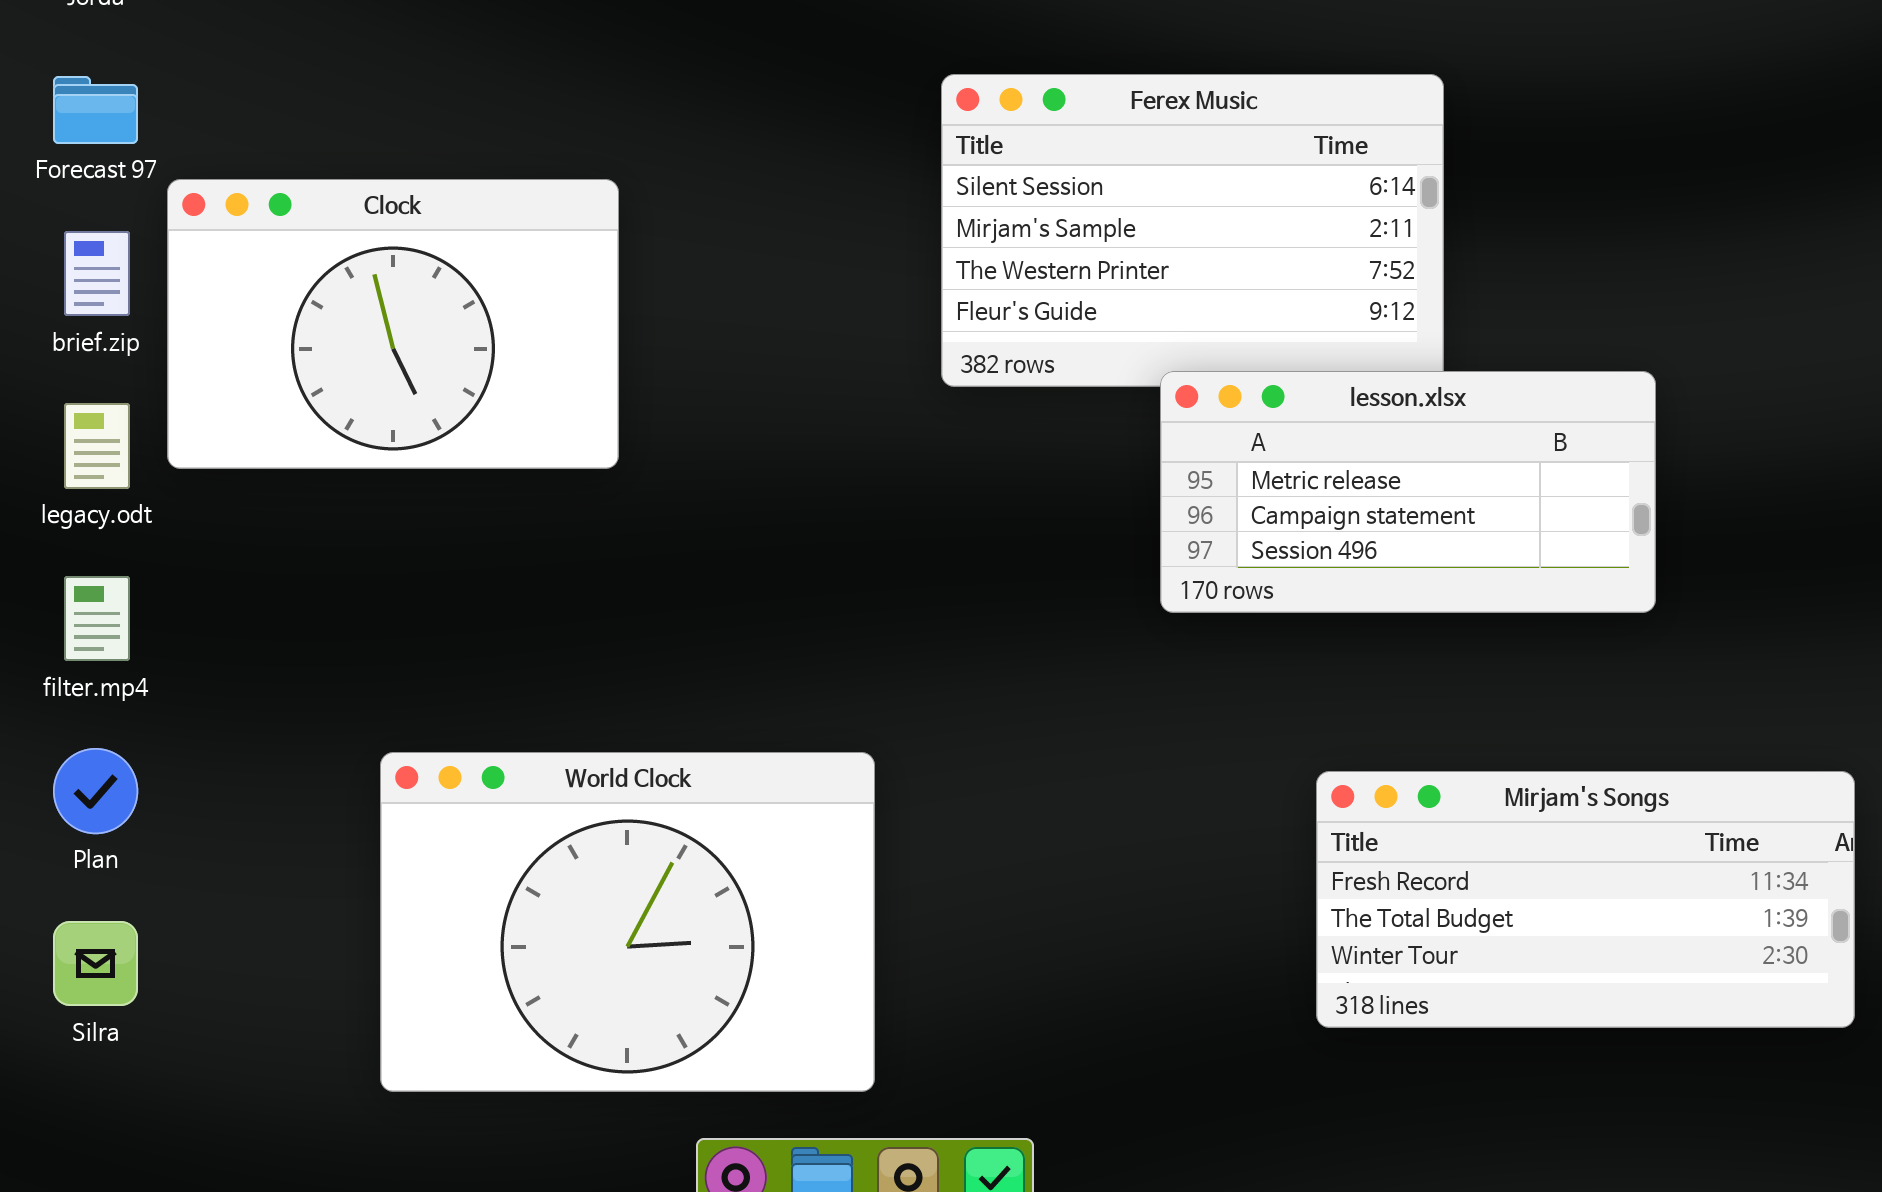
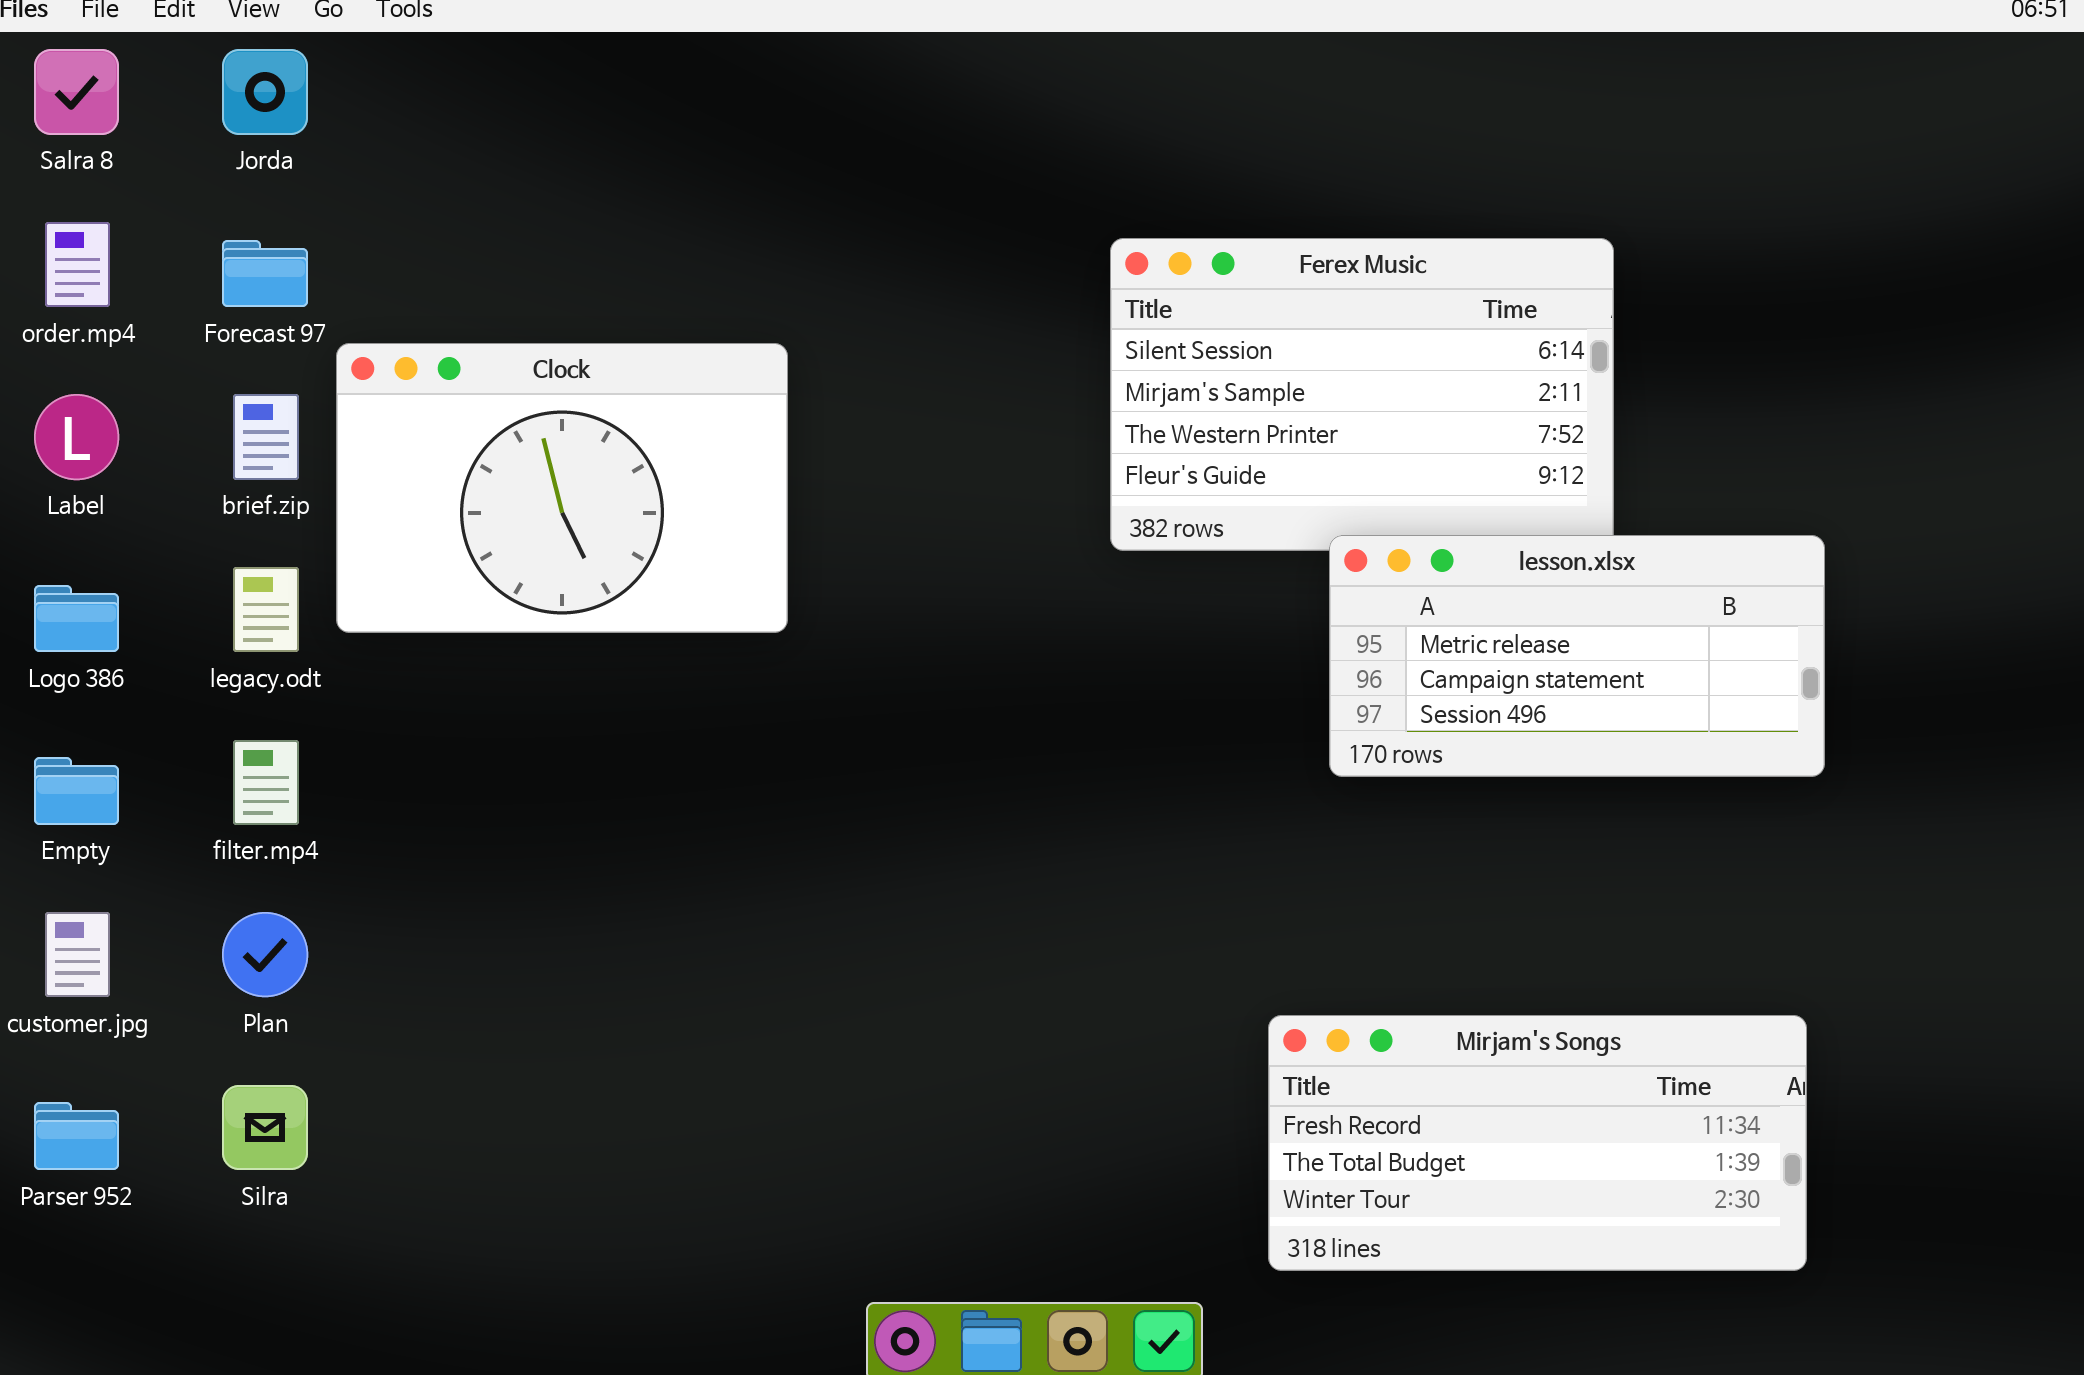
World Clock: [380,752,875,1092] -> none, closed
Mirjam's Songs: [1316,771,1855,1028] -> [1268,1015,1807,1271], moved

